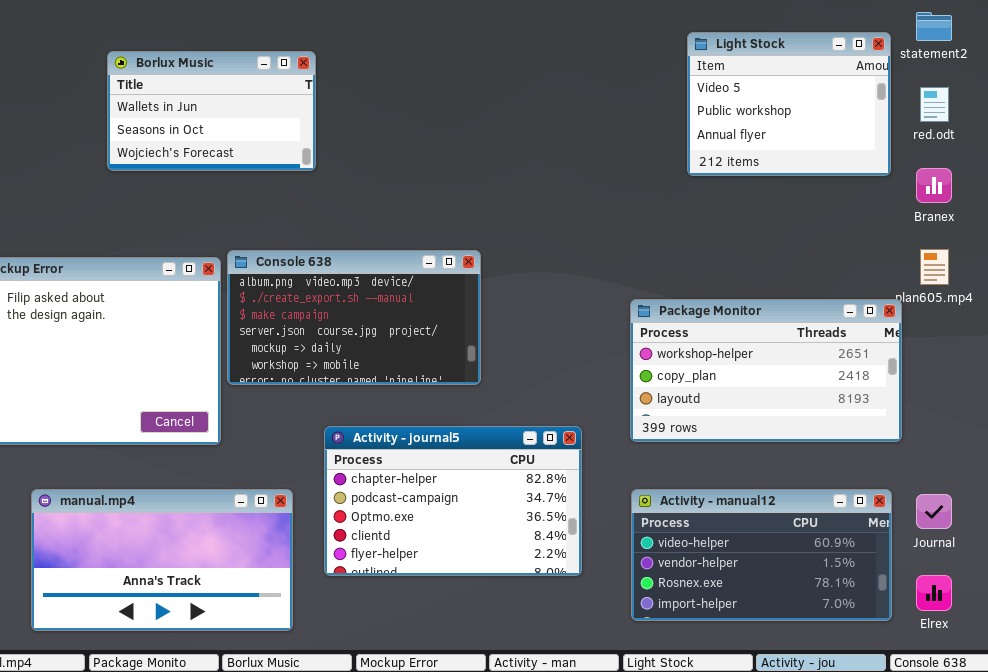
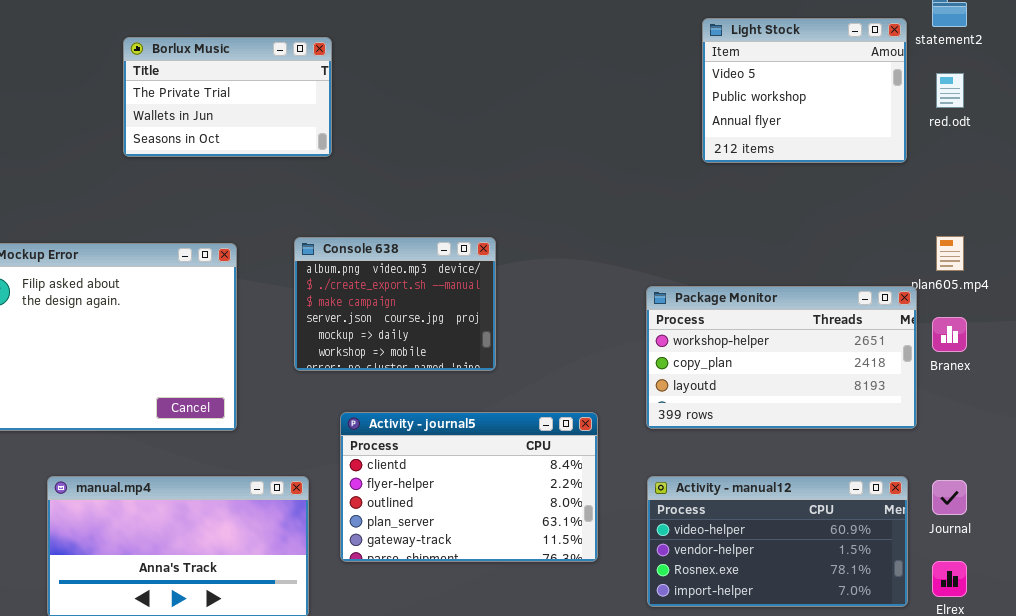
Borlux Music: [107,51,316,171] -> [123,37,332,157], scrolled up 1 row
Branex: [916,168,952,203] -> [932,317,967,352], moved
Console 638: [227,250,481,385] -> [294,237,496,371], resized
Activity - journal5: [324,426,582,576] -> [340,412,598,562], scrolled down 3 rows

